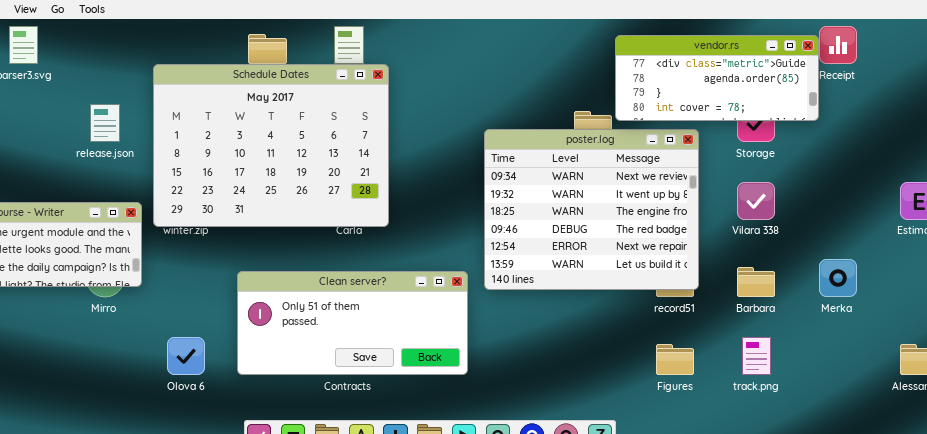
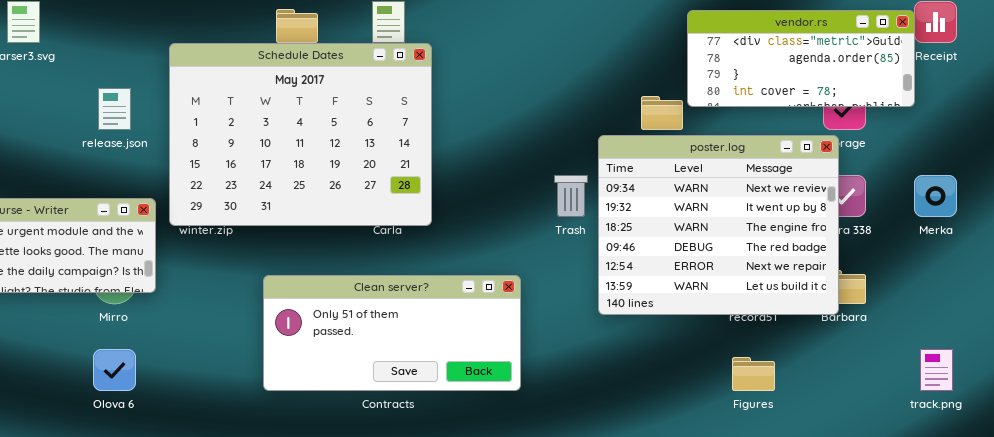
poster.log: [484,129,699,290] -> [598,135,839,315], moved
Merka: [819,259,857,297] -> [914,175,957,217], moved
Olova 6: [167,337,205,375] -> [93,349,136,391], moved
track.png: [742,337,771,375] -> [920,349,953,391], moved

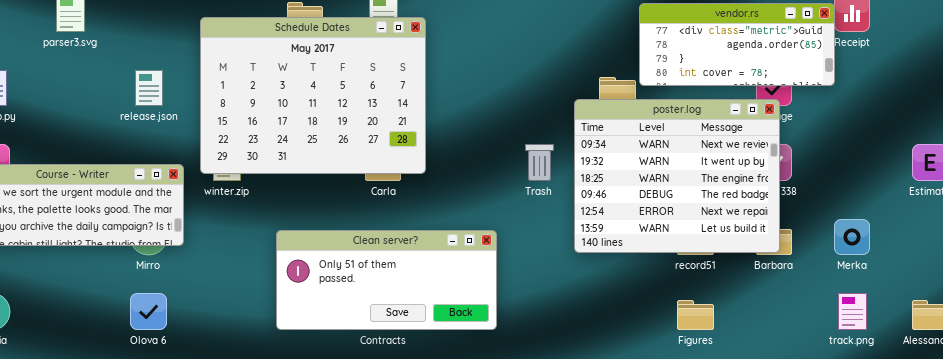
Schedule Dates: [169,43,432,226] -> [200,17,426,174], moved
poster.log: [598,135,839,315] -> [574,99,780,253], moved
Merka: [914,175,957,217] -> [834,219,870,255], moved

